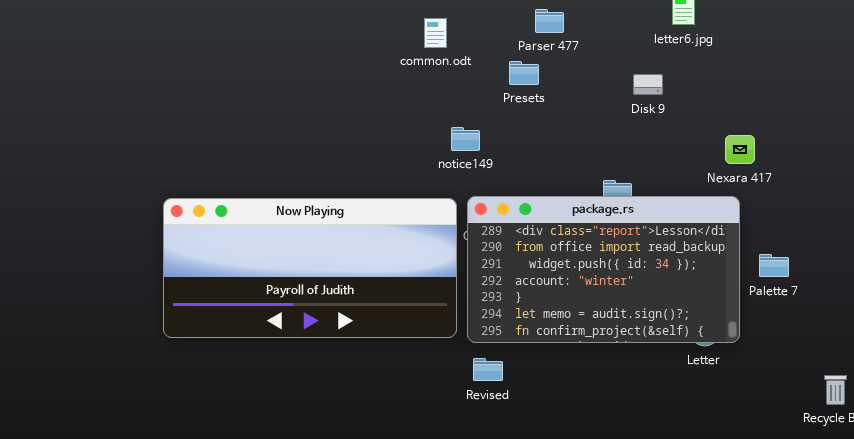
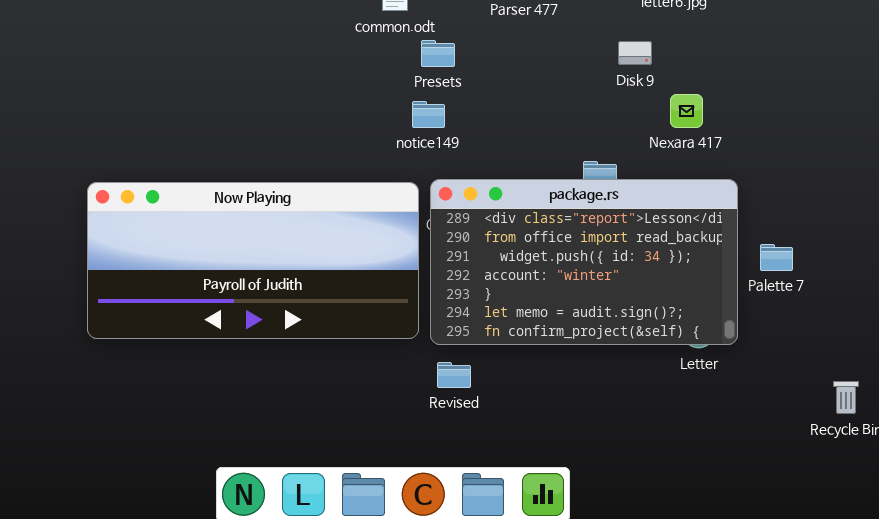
Presets: [509,61,539,85] -> [421,40,455,67], moved
Nexara 417: [725,135,755,164] -> [670,94,703,128], moved

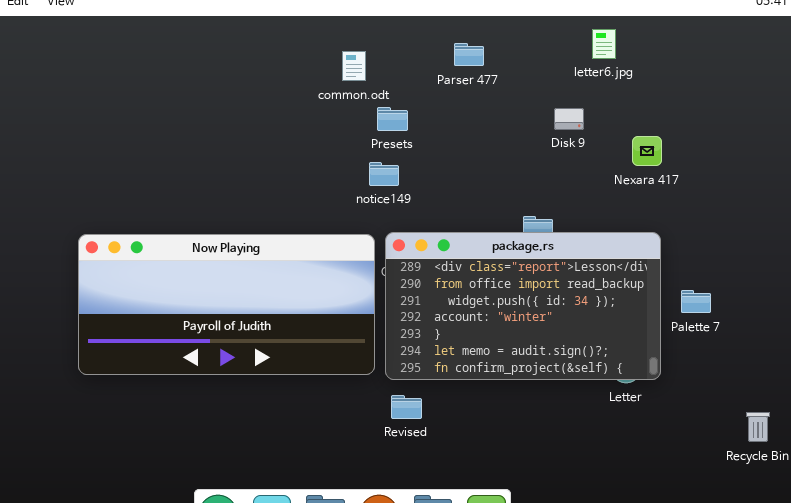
Nexara 417: [670,94,703,128] -> [632,136,662,166], moved

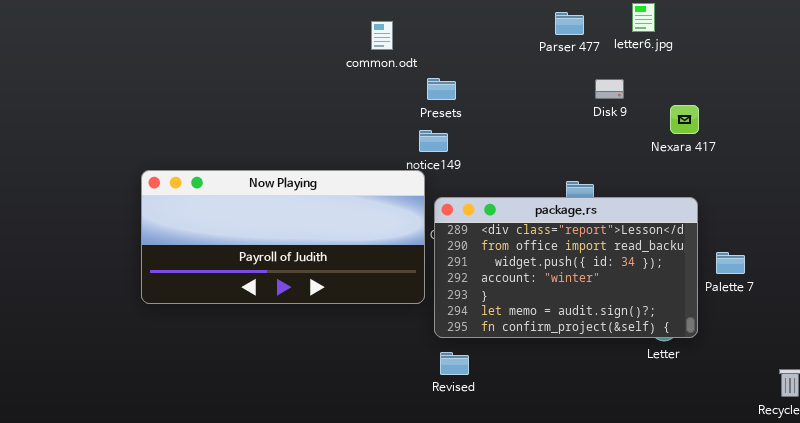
Parser 477: [454,43,484,66] -> [555,12,584,35], moved
common.odt: [342,51,366,81] -> [371,21,393,50], moved
Now Playing: [78,234,375,375] -> [141,170,425,304], moved

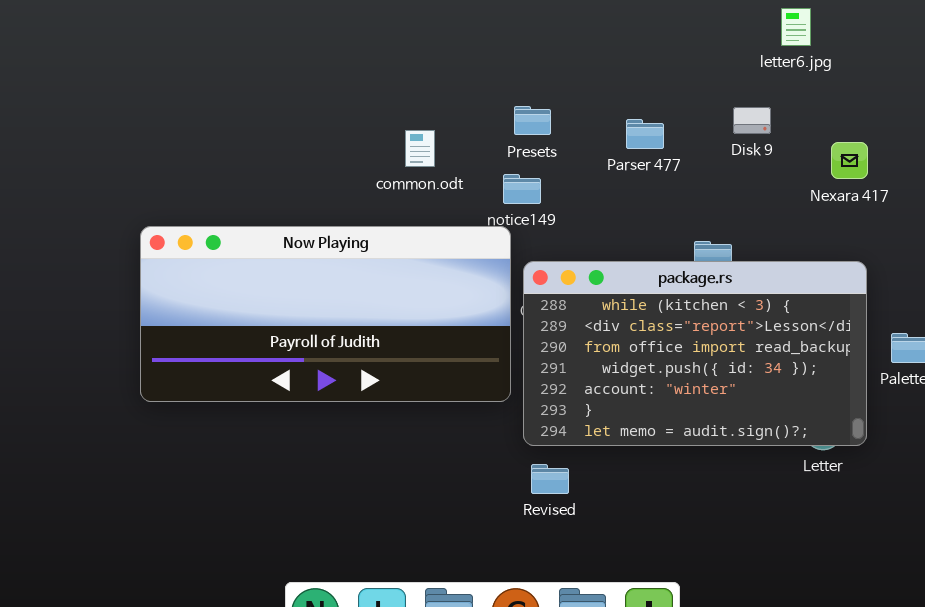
Parser 477: [555,12,584,35] -> [626,119,664,149], moved
common.odt: [371,21,393,50] -> [405,130,435,167], moved
package.rs: [434,197,698,338] -> [523,261,867,446], scrolled up 1 row

